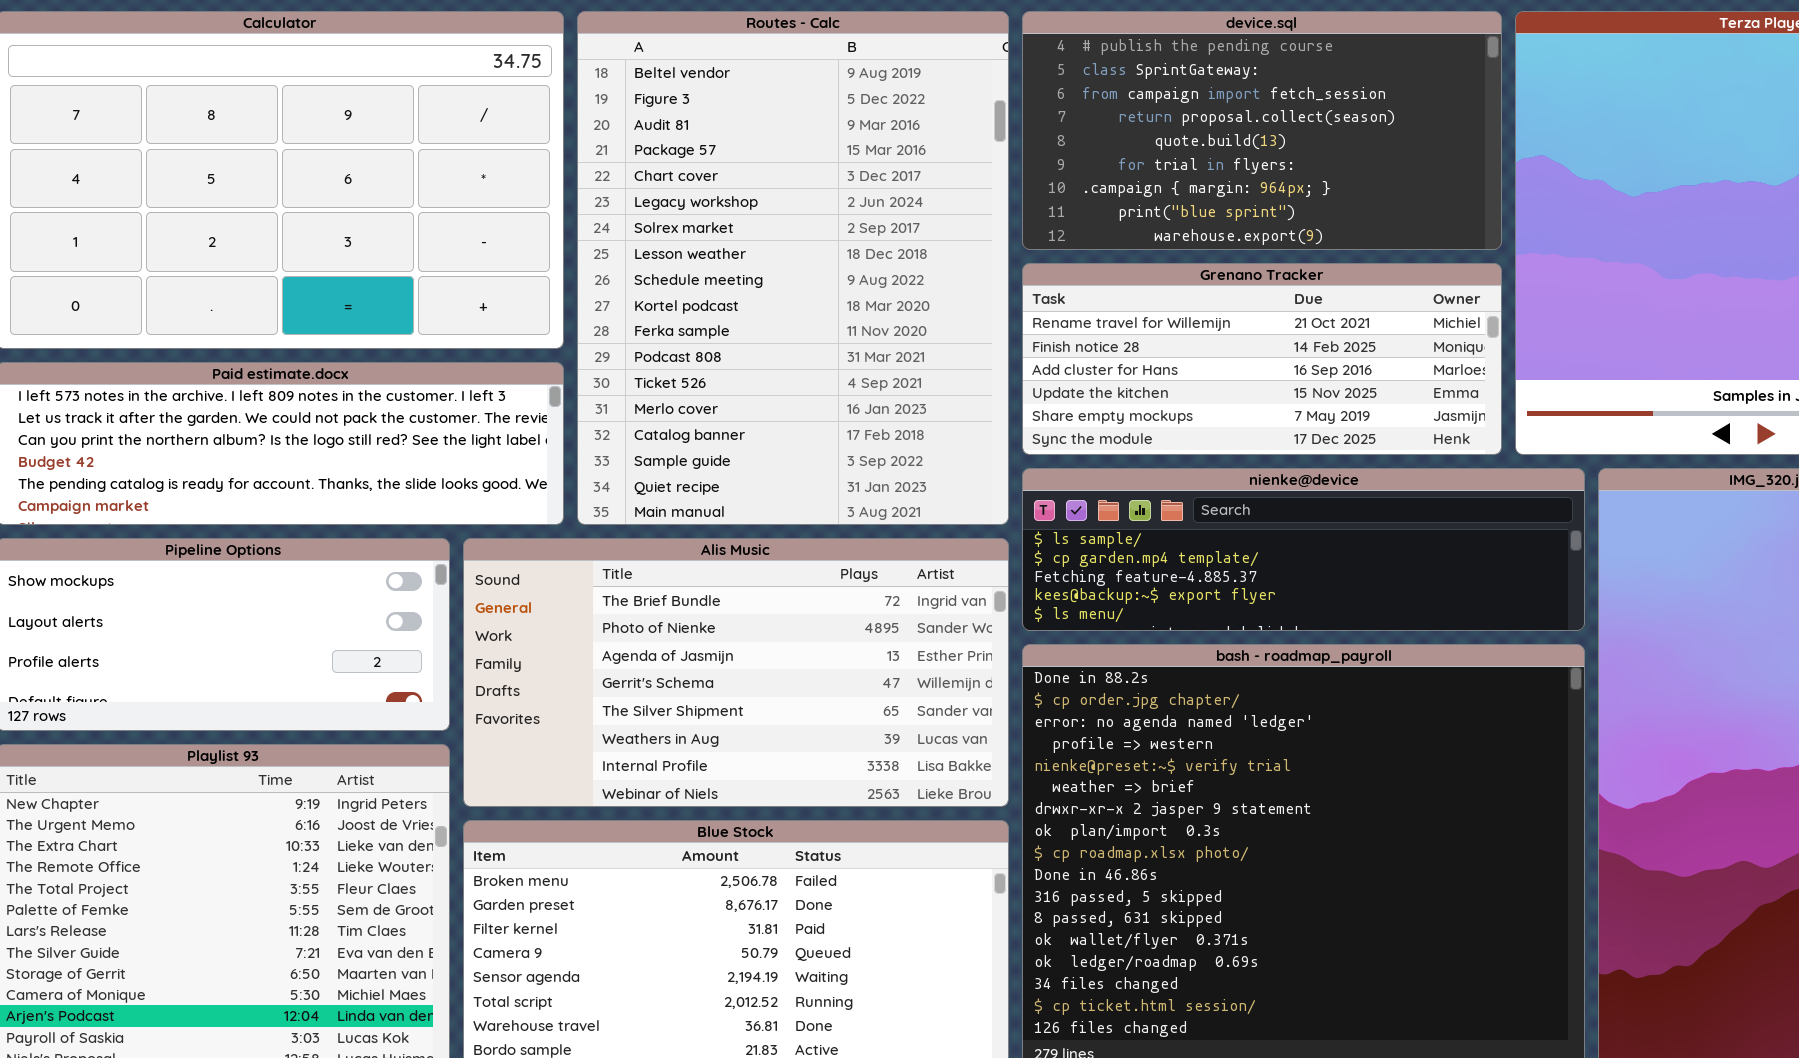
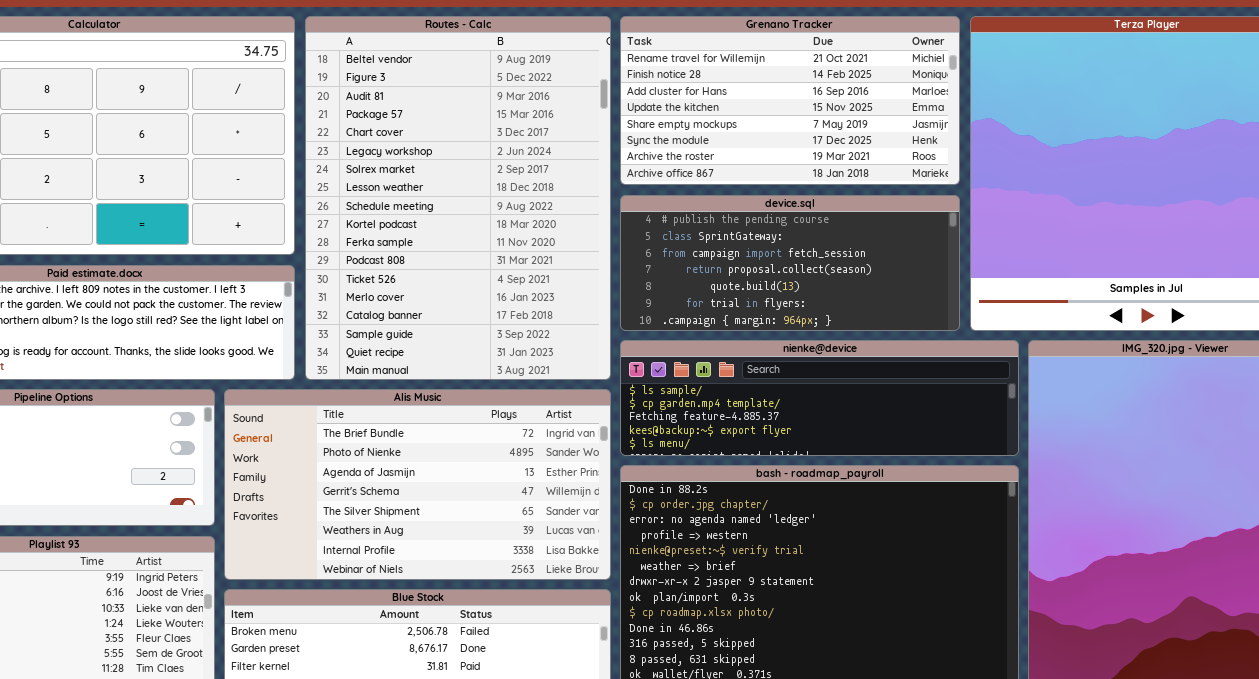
device.sql: [1022,11,1502,250] -> [620,195,960,331], moved, resized
Grenano Tracker: [1022,263,1502,455] -> [620,16,960,185], moved, resized

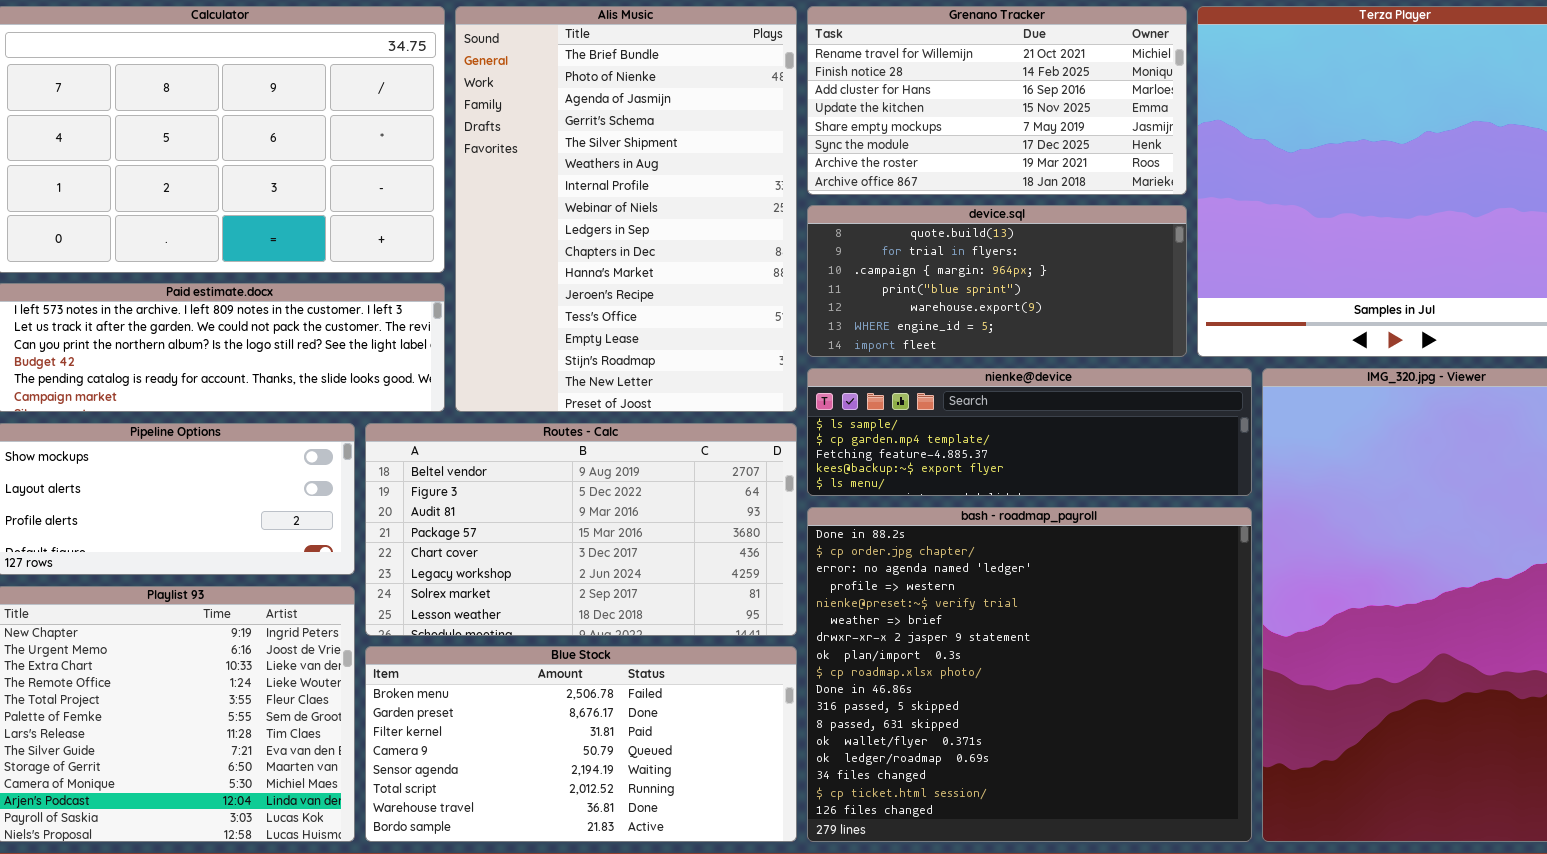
Routes - Calc: [305,16,611,380] -> [365,423,797,636], moved, resized
device.sql: [620,195,960,331] -> [807,205,1187,357], scrolled down 4 rows
Alis Music: [224,389,611,580] -> [455,6,797,412], moved, resized

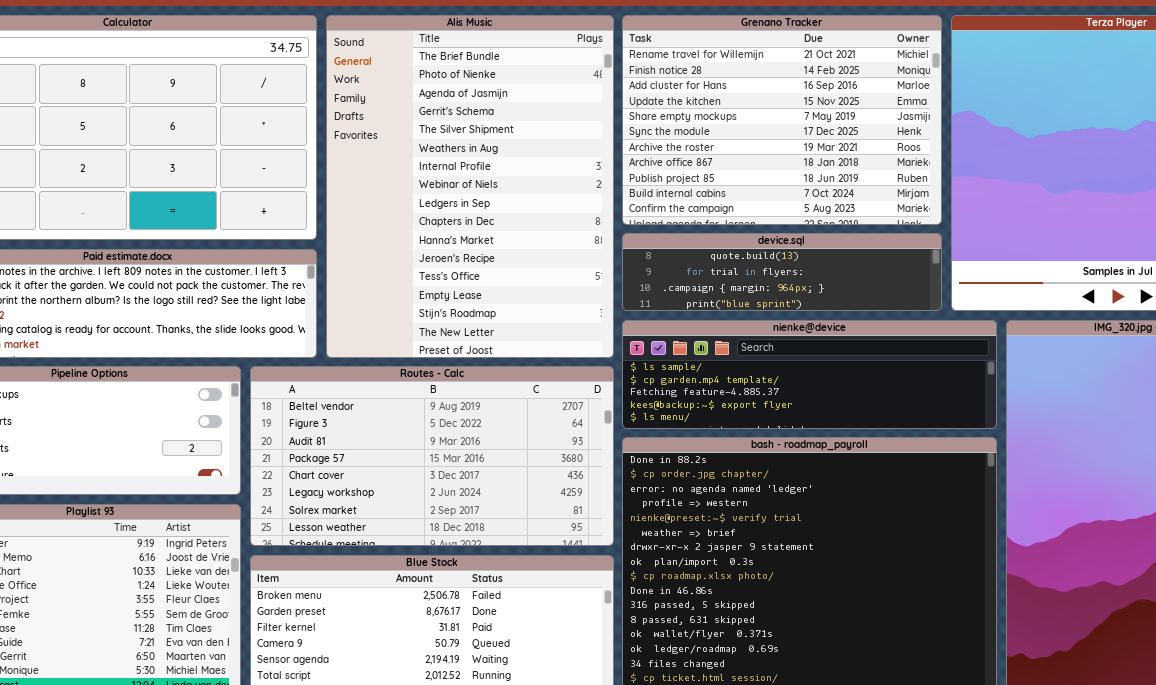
Grenano Tracker: [807,6,1187,195] -> [622,15,942,225], resized
device.sql: [807,205,1187,357] -> [622,233,942,311], resized

